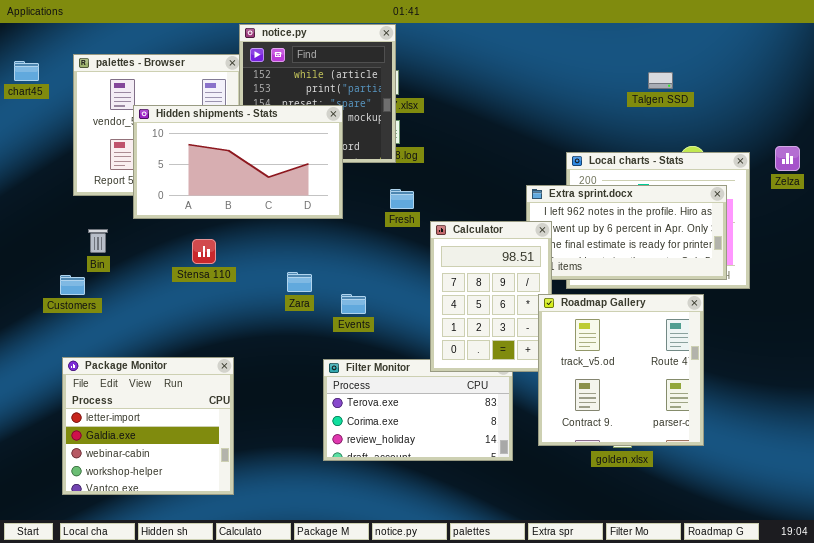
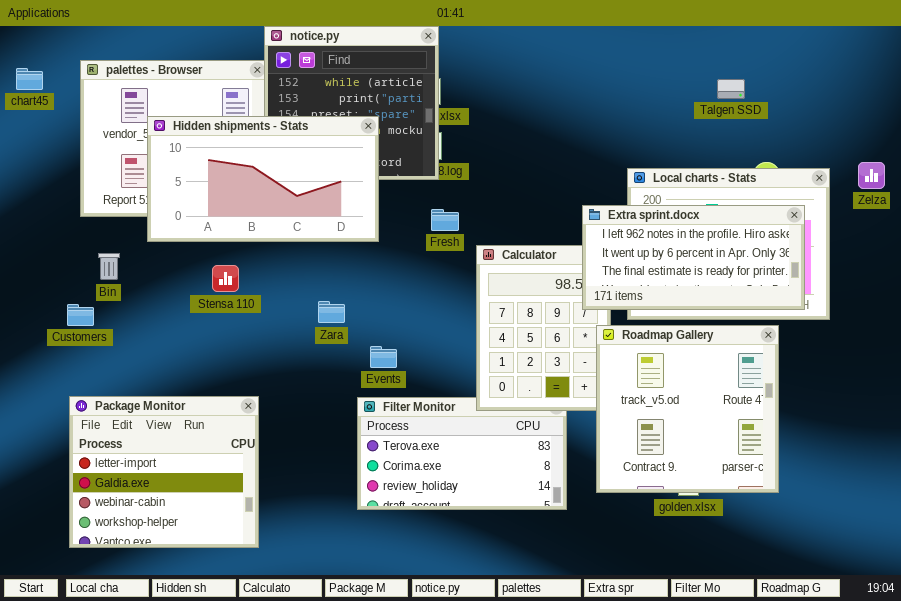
Extra sprint.docx: [526,185,727,280] -> [582,205,805,310], raised
Events: [341,294,366,314] -> [370,346,397,368], moved

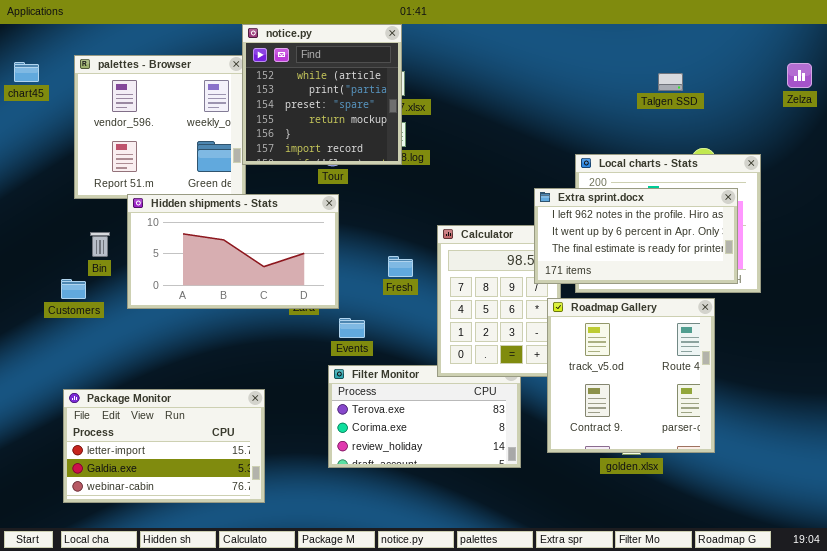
Hidden shipments - Stats: [147,116,379,242] -> [127,194,339,309], moved
Zelza: [858,162,885,189] -> [787,63,812,88], moved
Fresh: [431,209,459,231] -> [388,256,413,277], moved
Package Monitor: [69,396,259,548] -> [63,389,265,503], resized

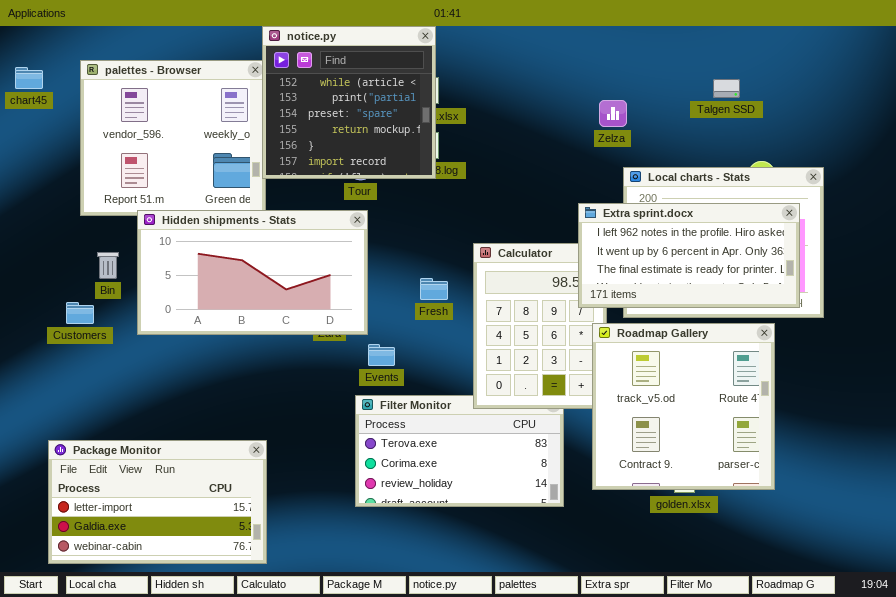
Zelza: [787,63,812,88] -> [599,100,627,127], moved
Package Monitor: [63,389,265,503] -> [48,440,267,564], moved

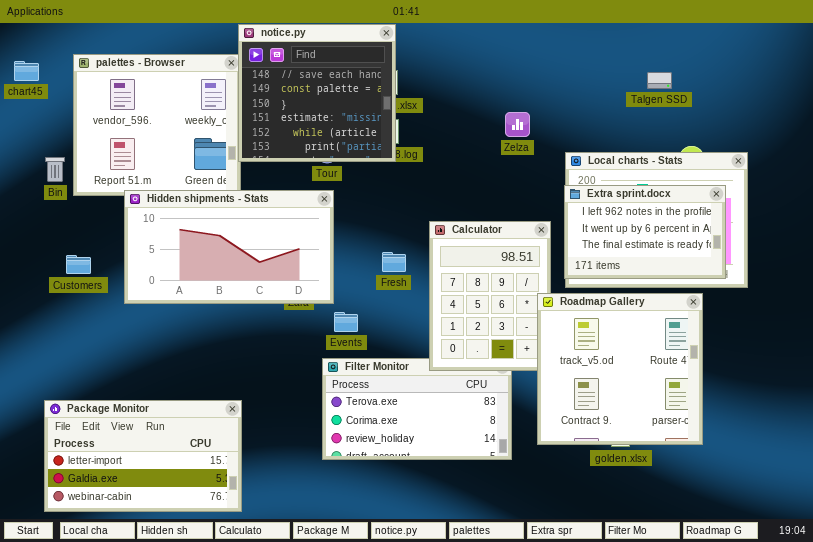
notice.py: [262,26,436,179] -> [238,24,396,162], scrolled up 4 rows
Zelza: [599,100,627,127] -> [505,112,530,137], moved
Extra sprint.docx: [578,203,800,308] -> [564,185,726,279], resized
Bin: [97,252,119,279] -> [45,157,65,182], moved
Customers: [66,302,94,324] -> [66,255,91,274], moved

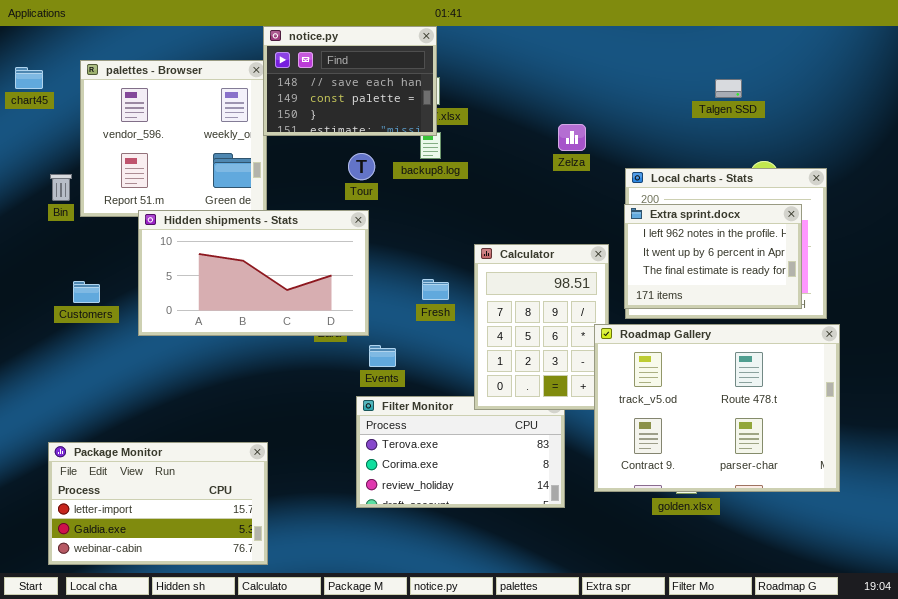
notice.py: [238,24,396,162] -> [263,26,437,136], resized
Roadmap Gallery: [537,293,703,445] -> [594,324,840,492], resized

